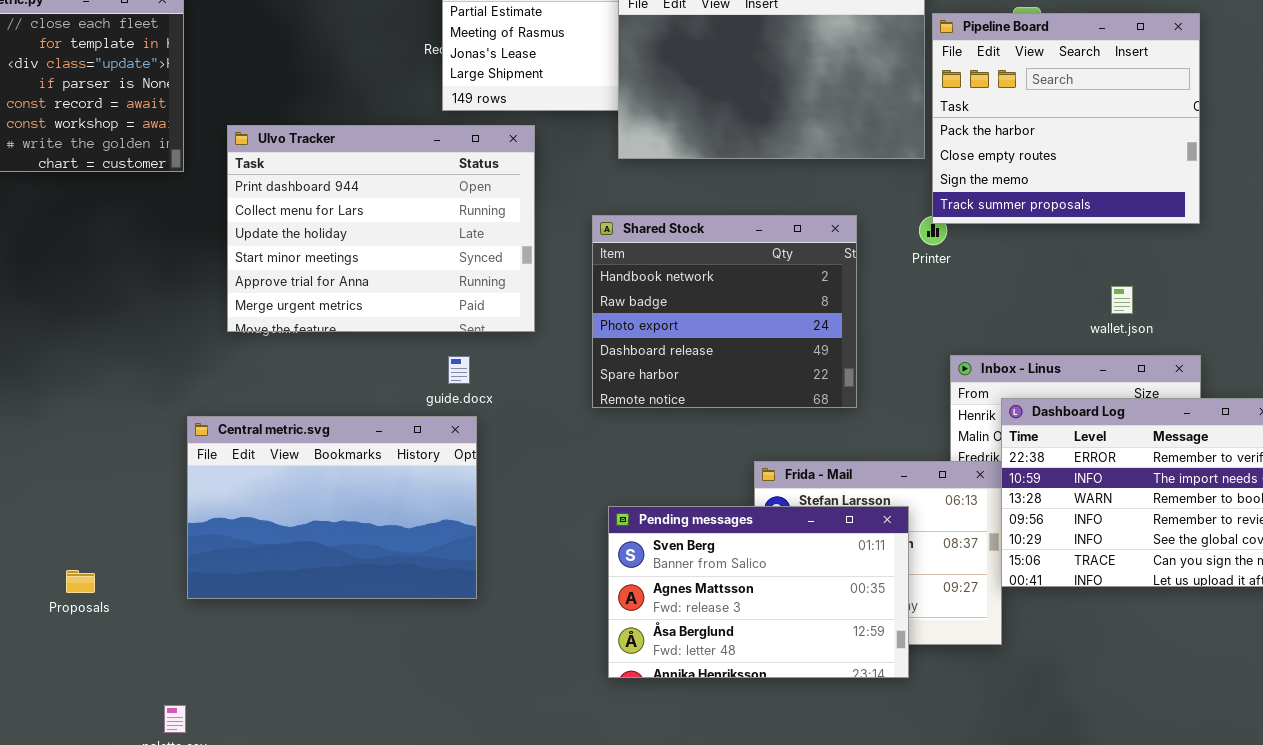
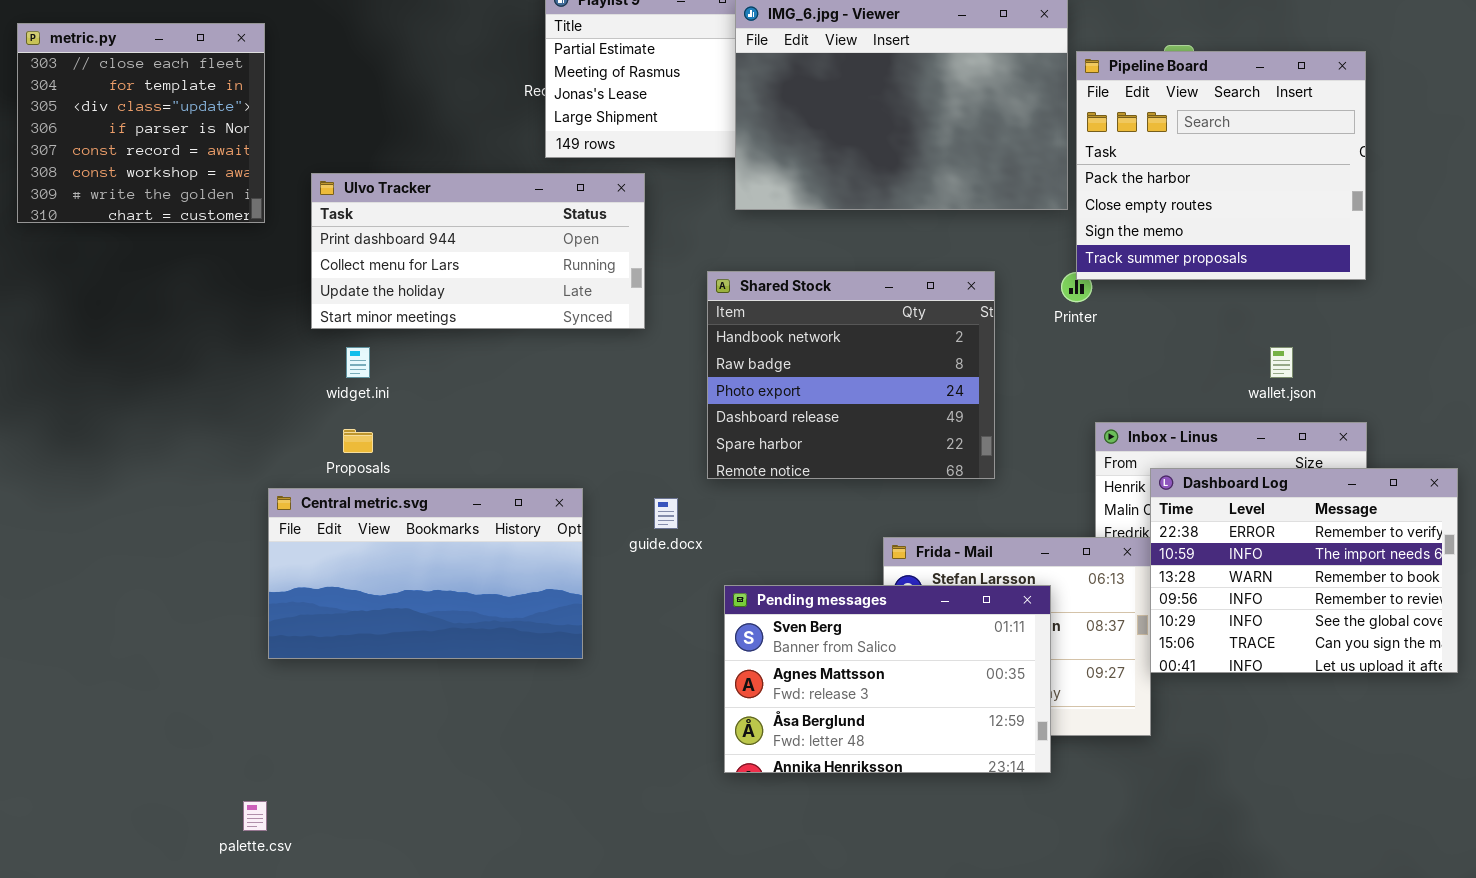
Ulvo Tracker: [227,125,535,332] -> [311,173,645,329], resized
guide.docx: [448,356,470,384] -> [654,498,678,529], moved
Central metric.svg: [187,416,477,599] -> [268,488,583,659], resized
Proposals: [66,570,95,593] -> [343,429,373,453], moved

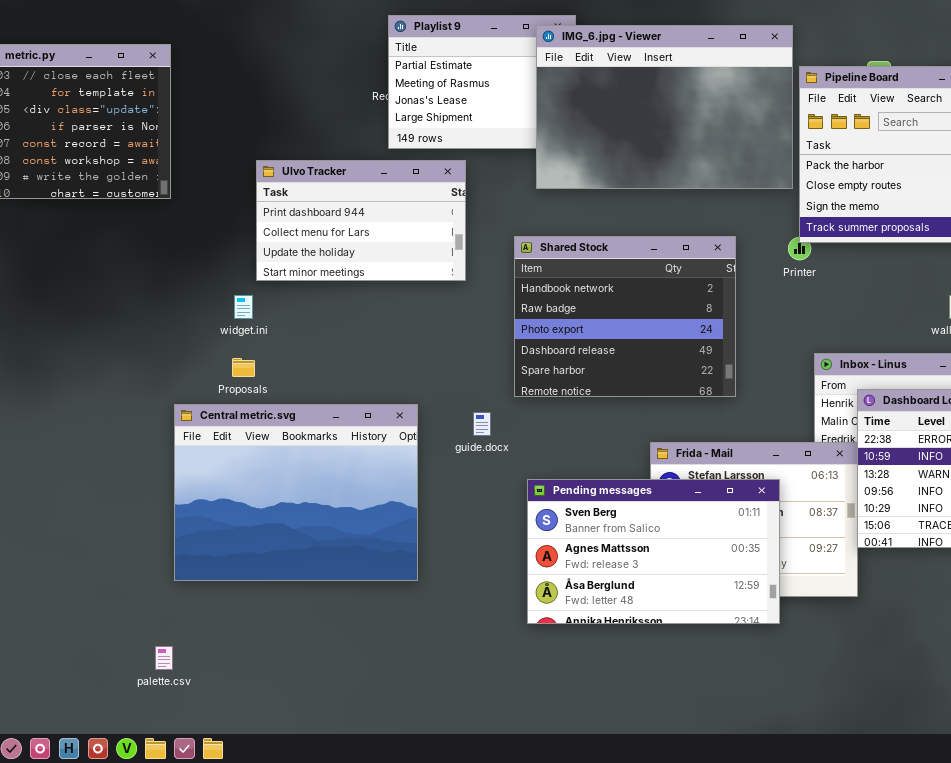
Ulvo Tracker: [311,173,645,329] -> [256,160,466,281], resized
Central metric.svg: [268,488,583,659] -> [174,404,418,581], resized

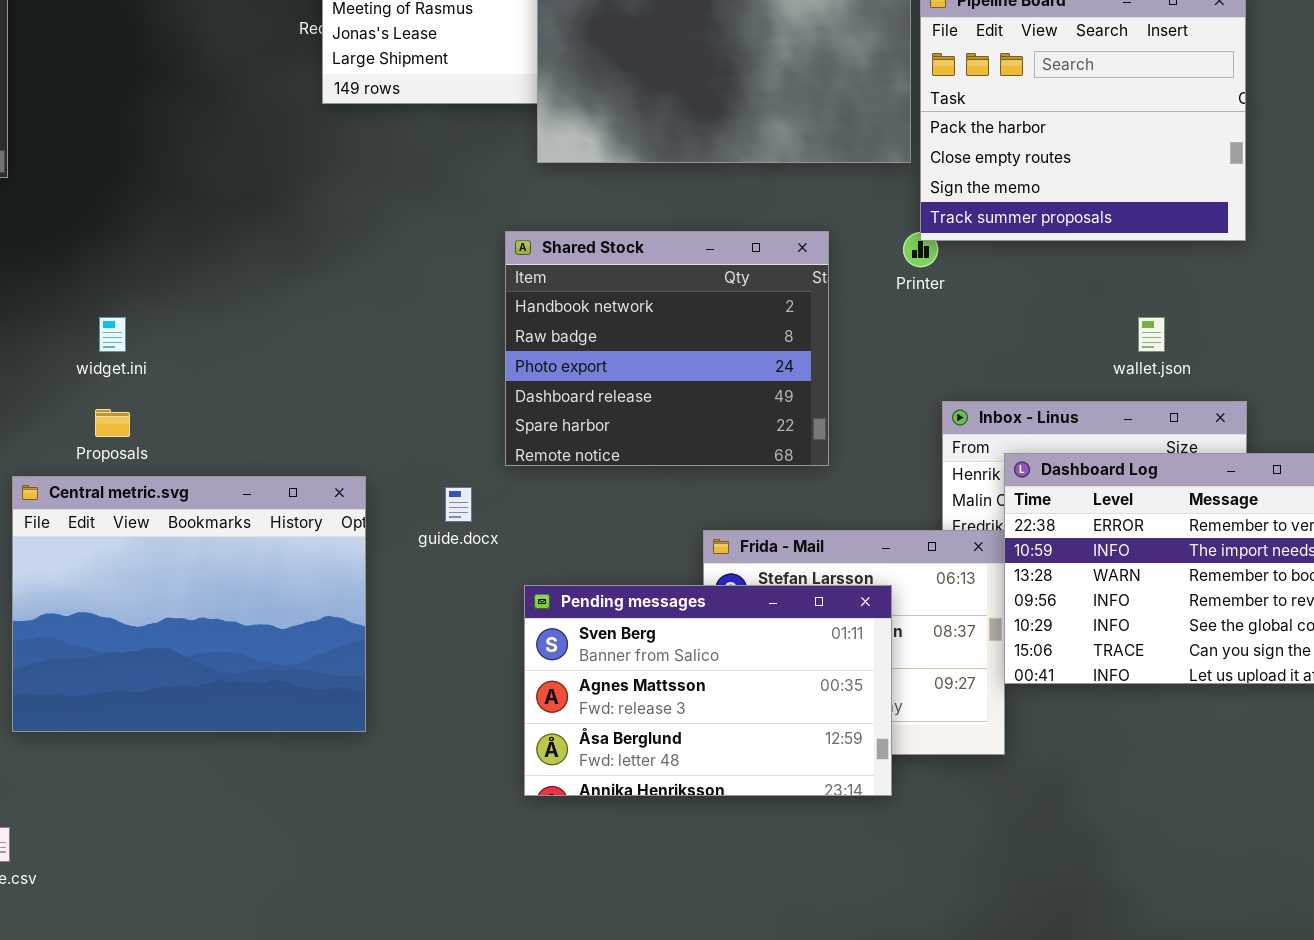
Ulvo Tracker: [256,160,466,281] -> none, closed

